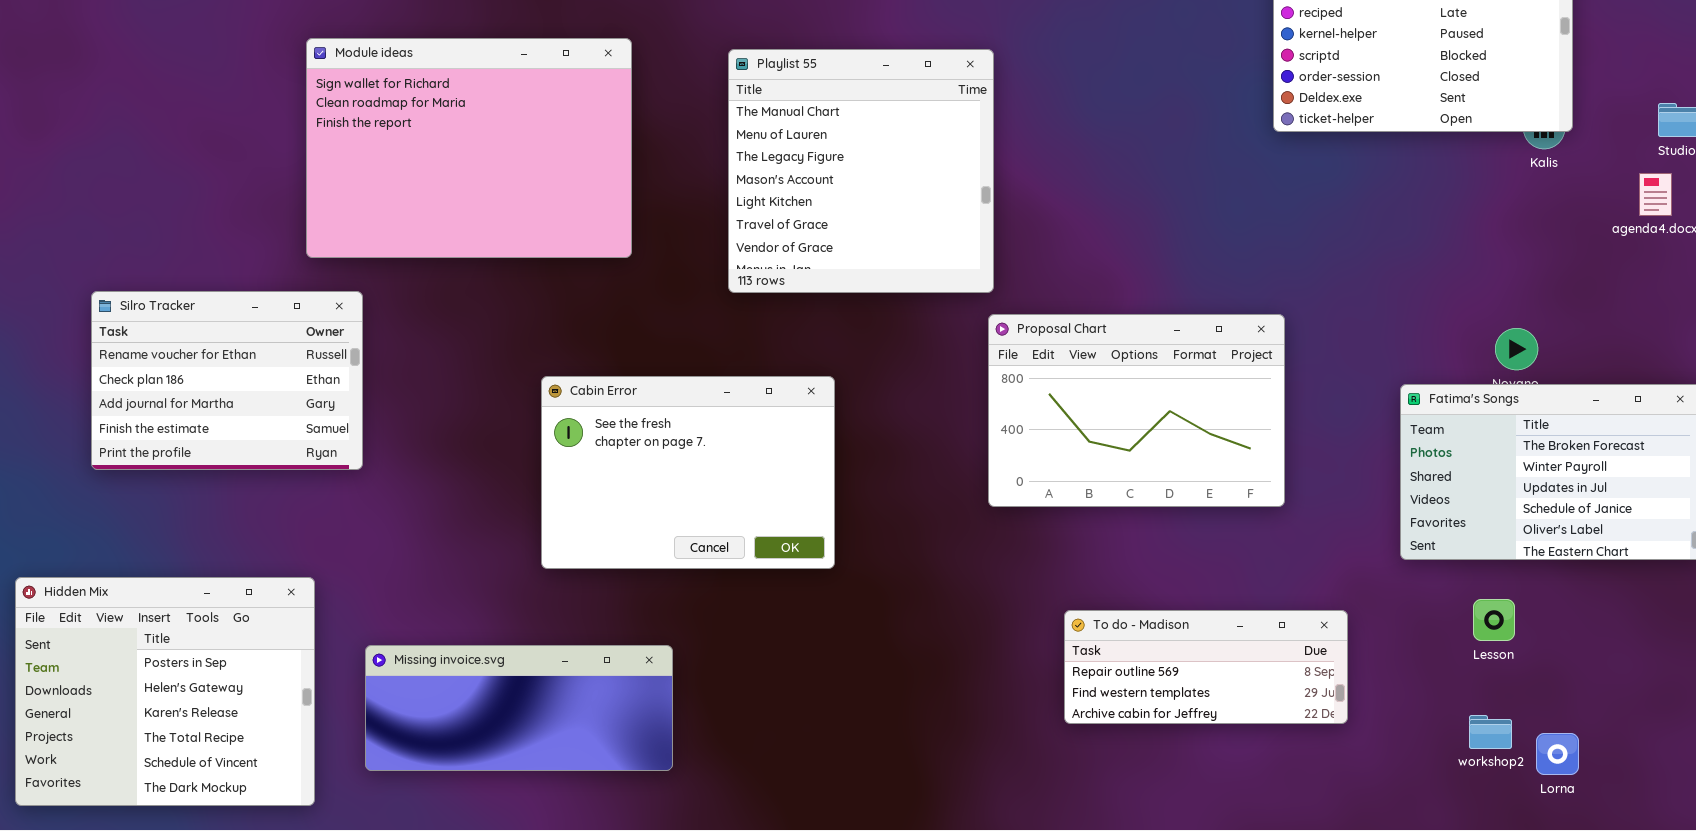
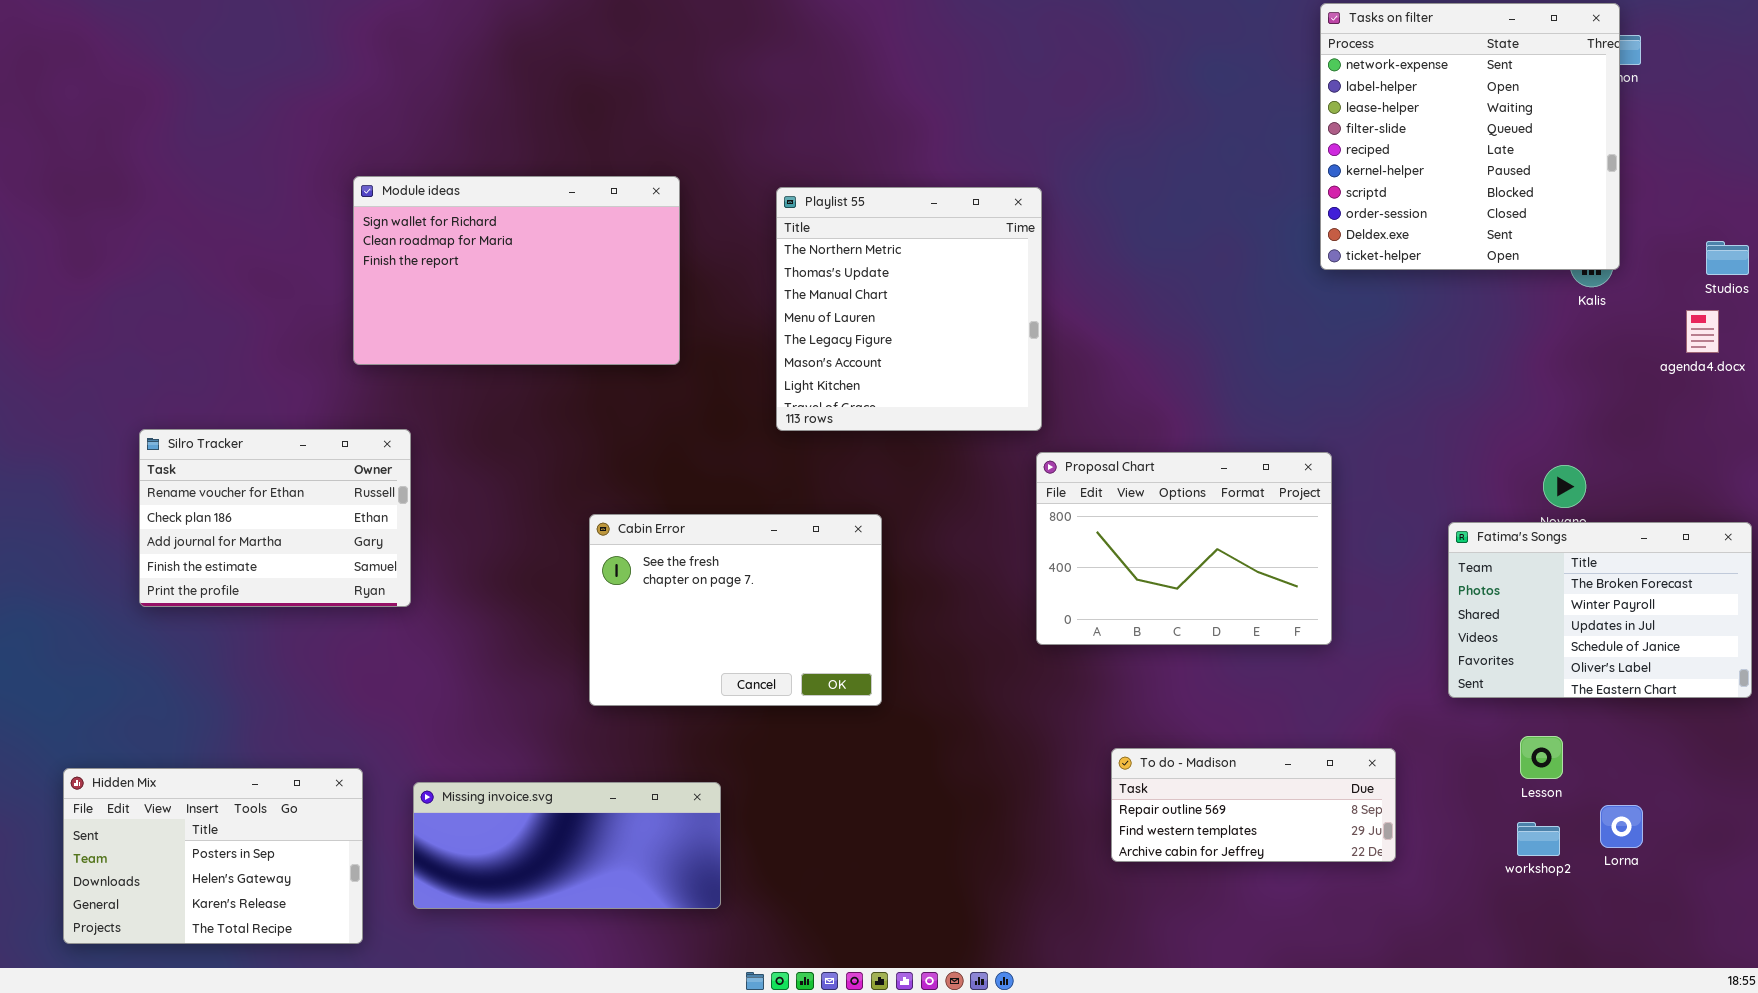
Module ideas: [306,38,632,258] -> [353,176,680,365], resized
Playlist 55: [728,49,994,293] -> [776,187,1042,431], scrolled up 2 rows
Hidden Mix: [15,577,315,806] -> [63,768,363,944], resized
workshop2: [1469,715,1512,749] -> [1517,822,1560,856], moved
Lorna: [1536,733,1579,775] -> [1600,805,1643,848], moved

